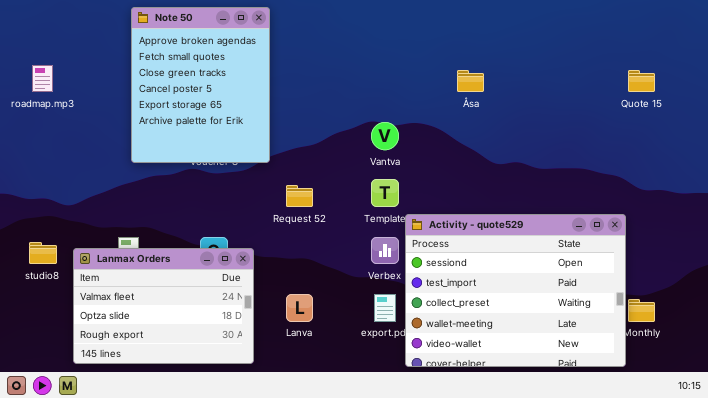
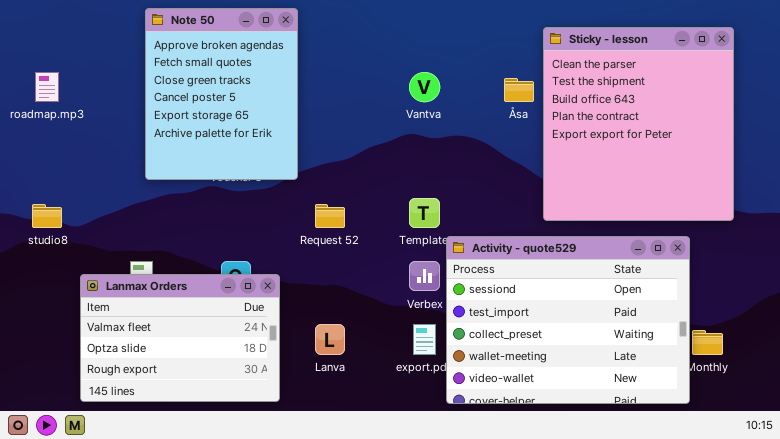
Sticky - lesson: none -> [543,27,734,221], opened
Vantva: [371,122,399,150] -> [409,72,440,102], moved
studio8: [29,242,57,264] -> [32,204,62,228], moved

